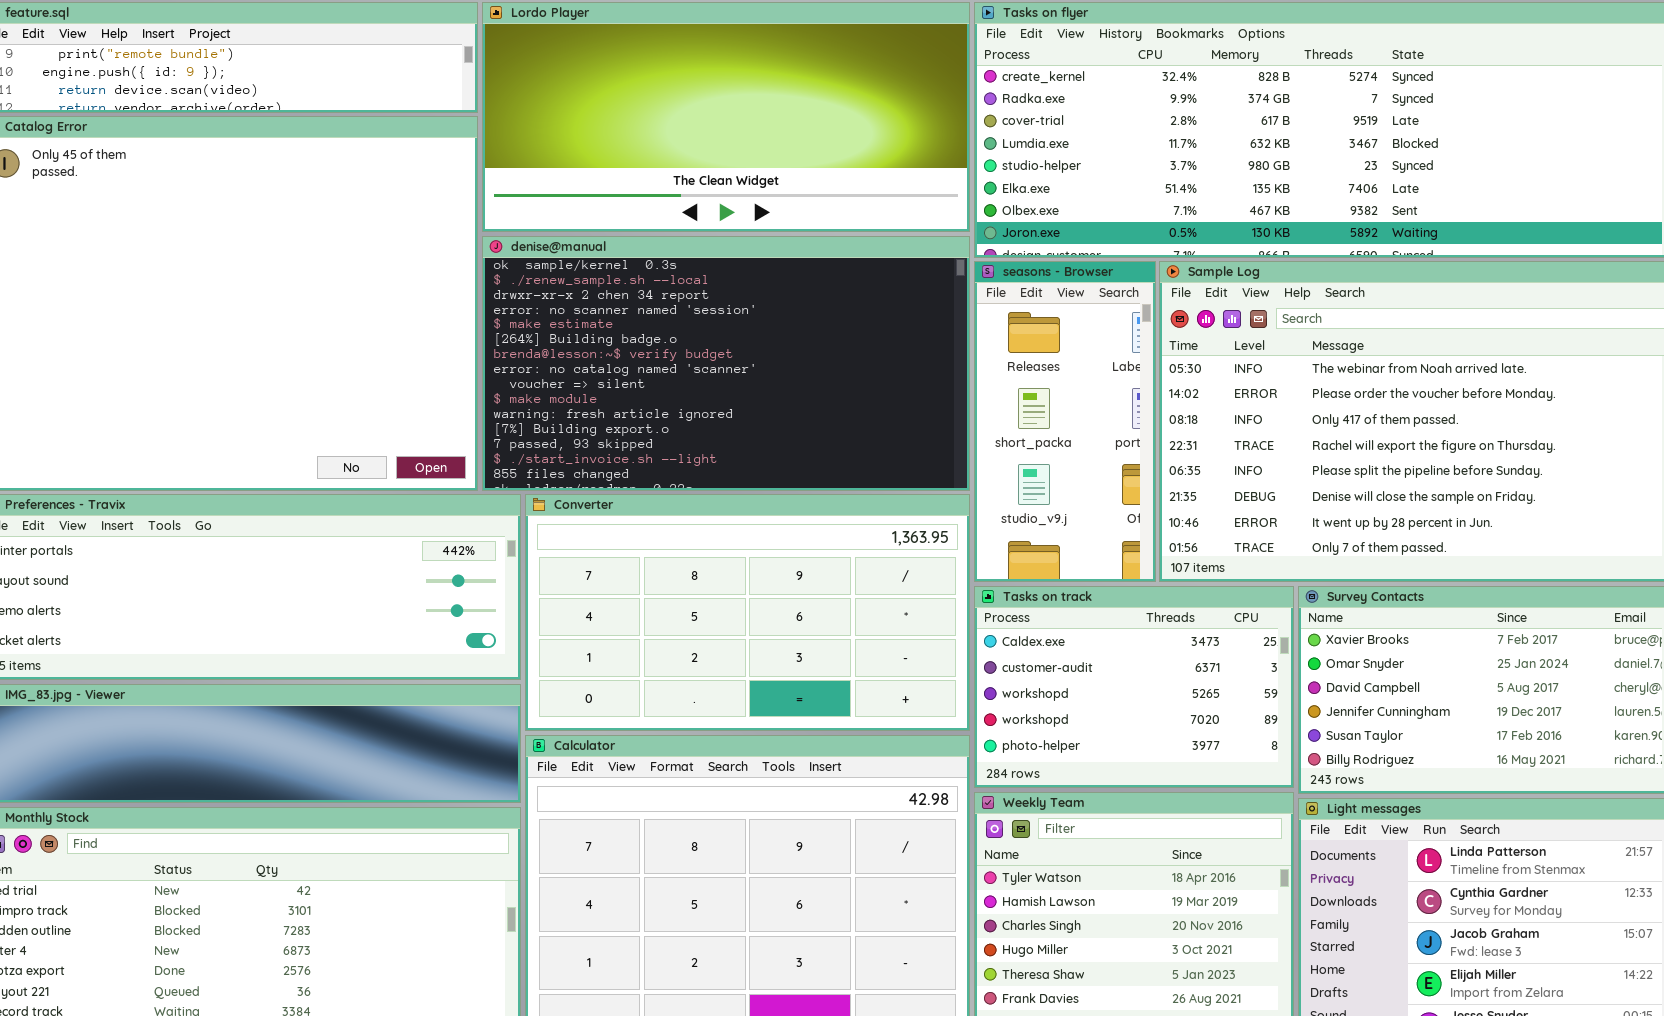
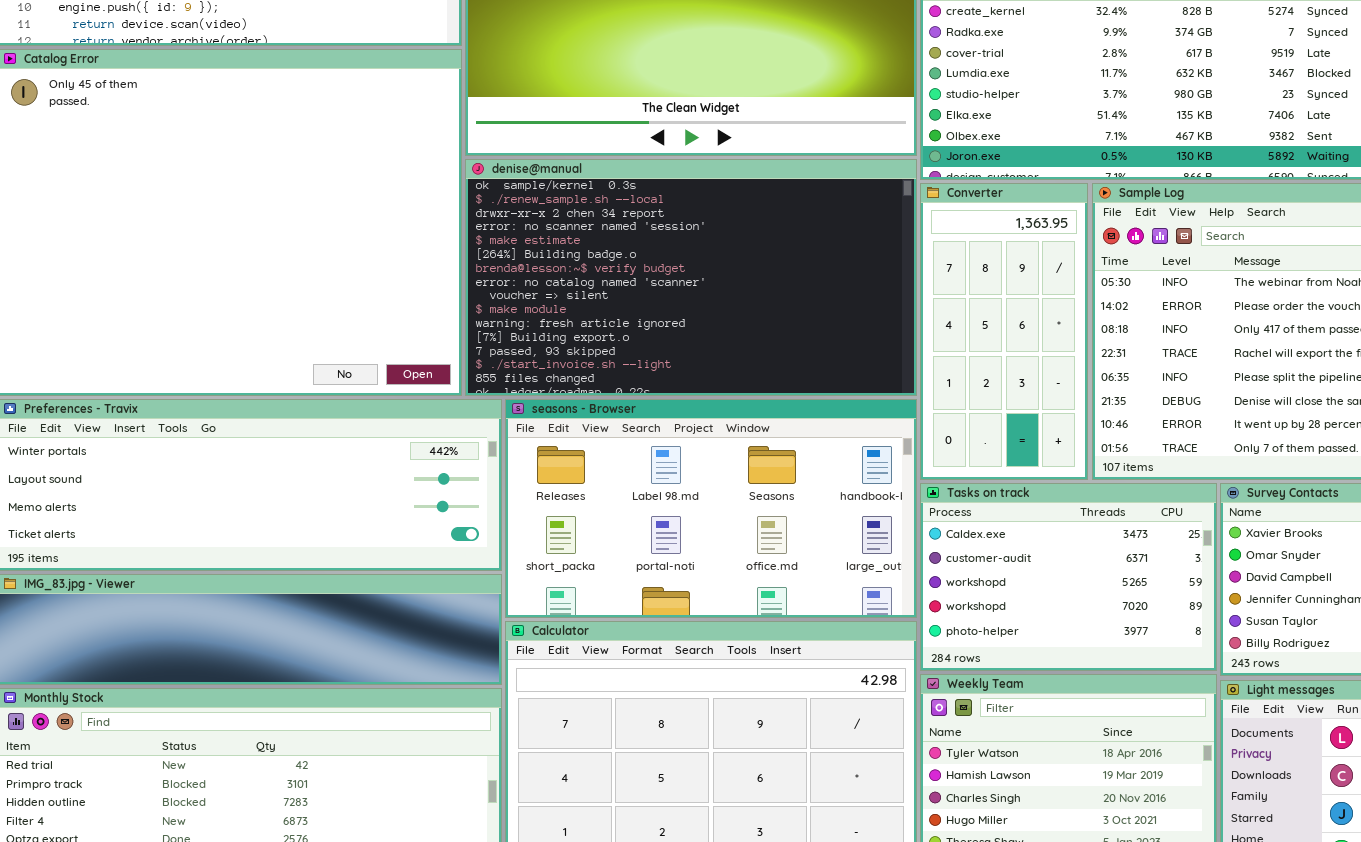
seasons - Browser: [974,261,1156,582] -> [505,399,917,618], moved, resized
Converter: [525,494,970,731] -> [920,183,1088,480], moved, resized

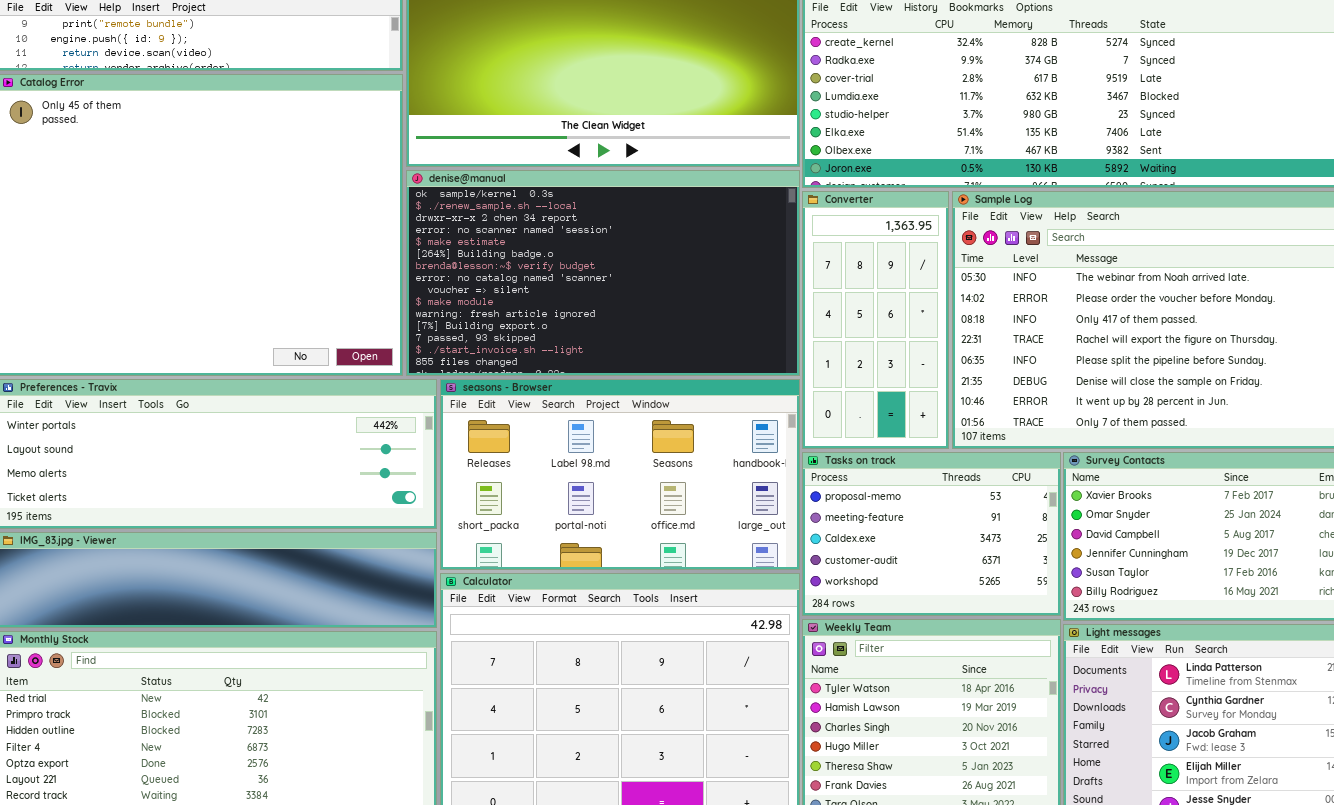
Tasks on track: [920,483,1217,671] -> [802,452,1061,616], scrolled up 2 rows

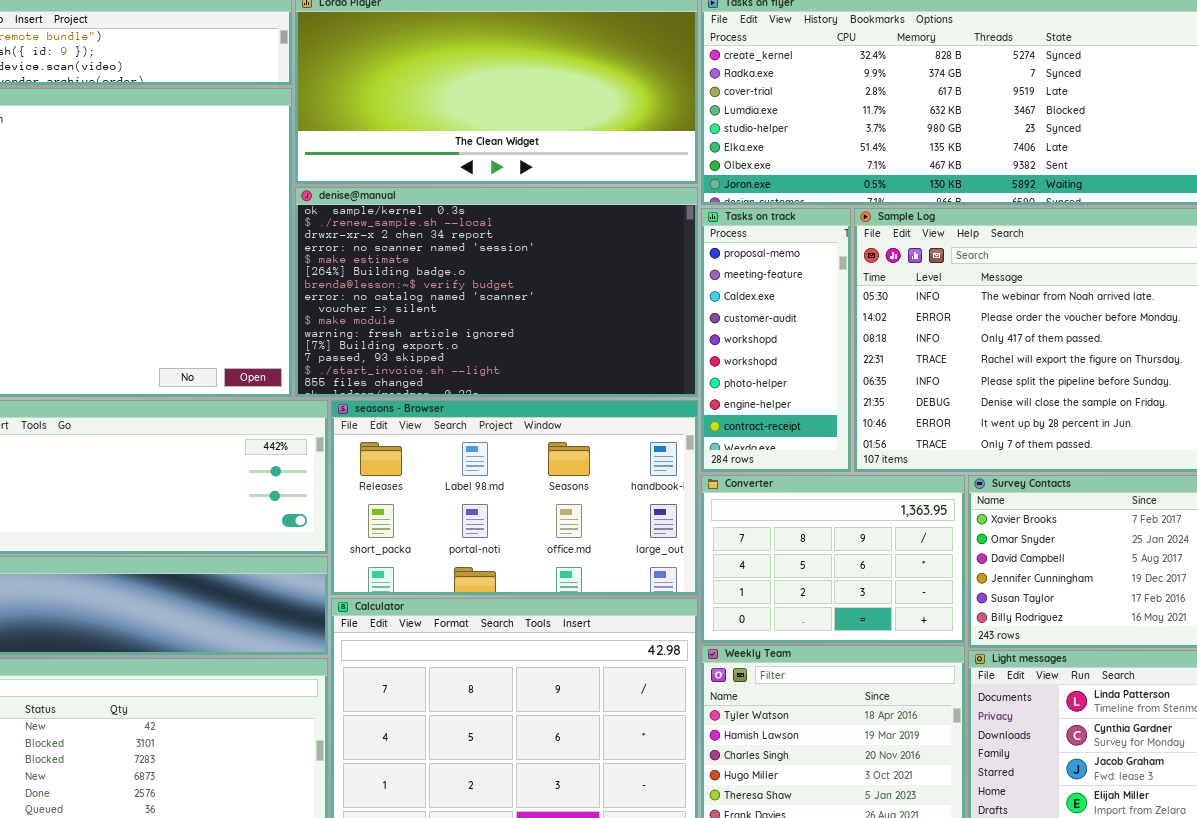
Converter: [802,191,949,449] -> [701,475,965,643], moved, resized
Tasks on track: [802,452,1061,616] -> [701,208,851,472], moved, resized

